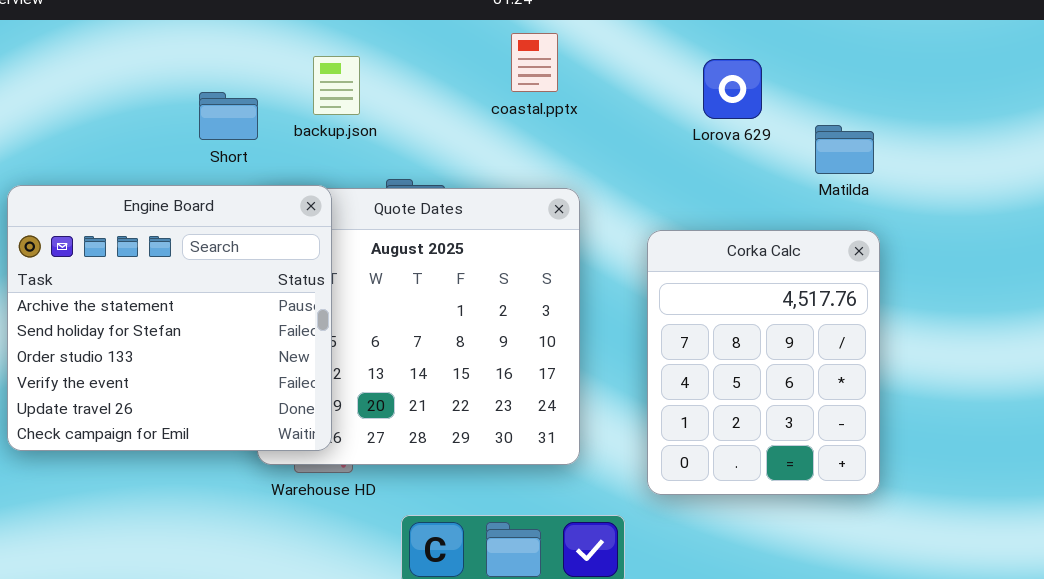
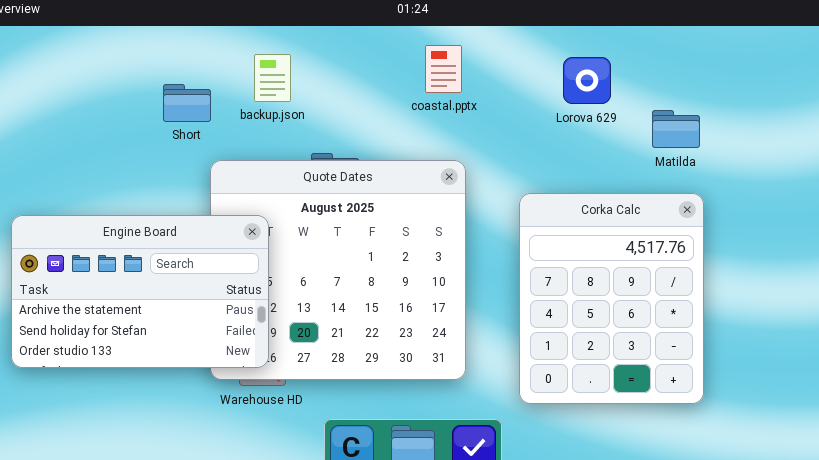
coastal.pptx: [511,33,558,92] -> [425,45,462,93], moved
Engine Board: [7,185,332,451] -> [11,215,269,368], resized

